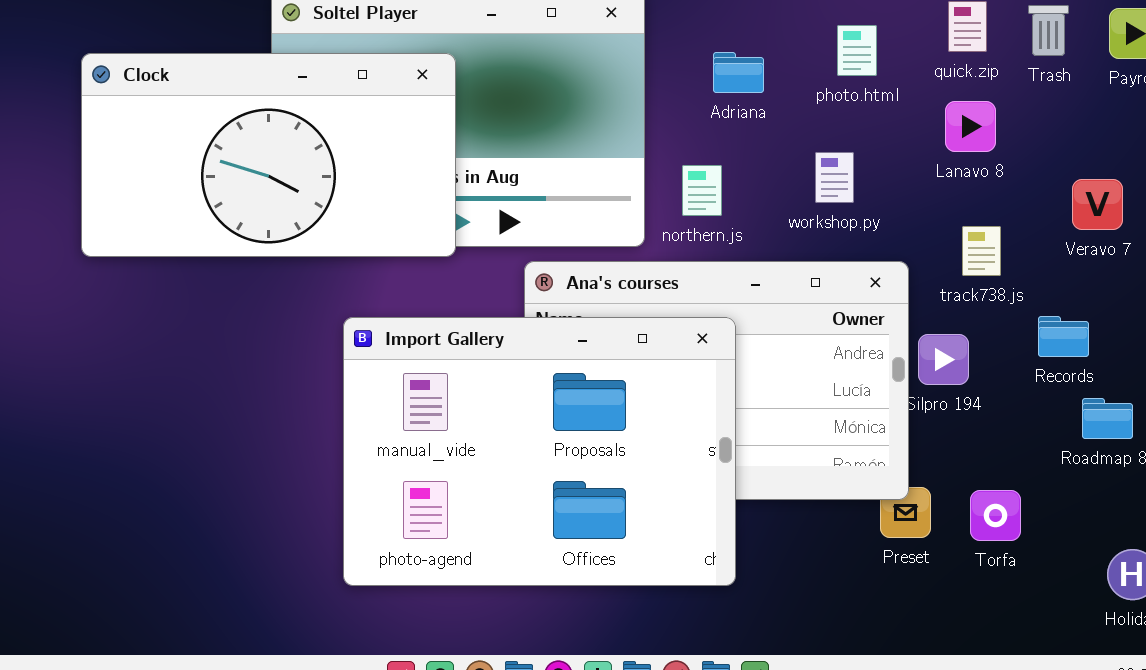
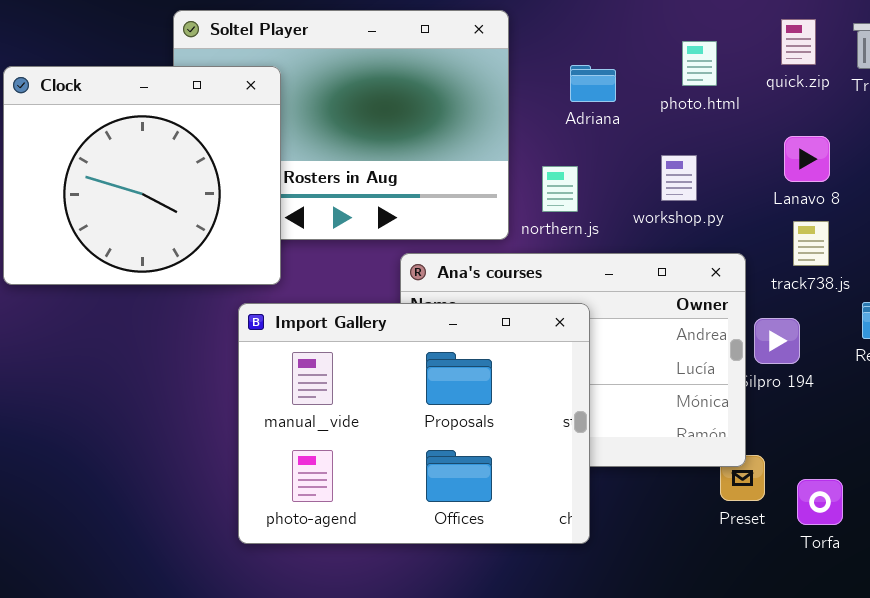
Clock: [81,53,456,257] -> [3,66,281,285], resized
Lanavo 8: [945,101,996,152] -> [784,136,830,182], moved
Torfa: [970,490,1021,541] -> [797,479,843,525], moved

